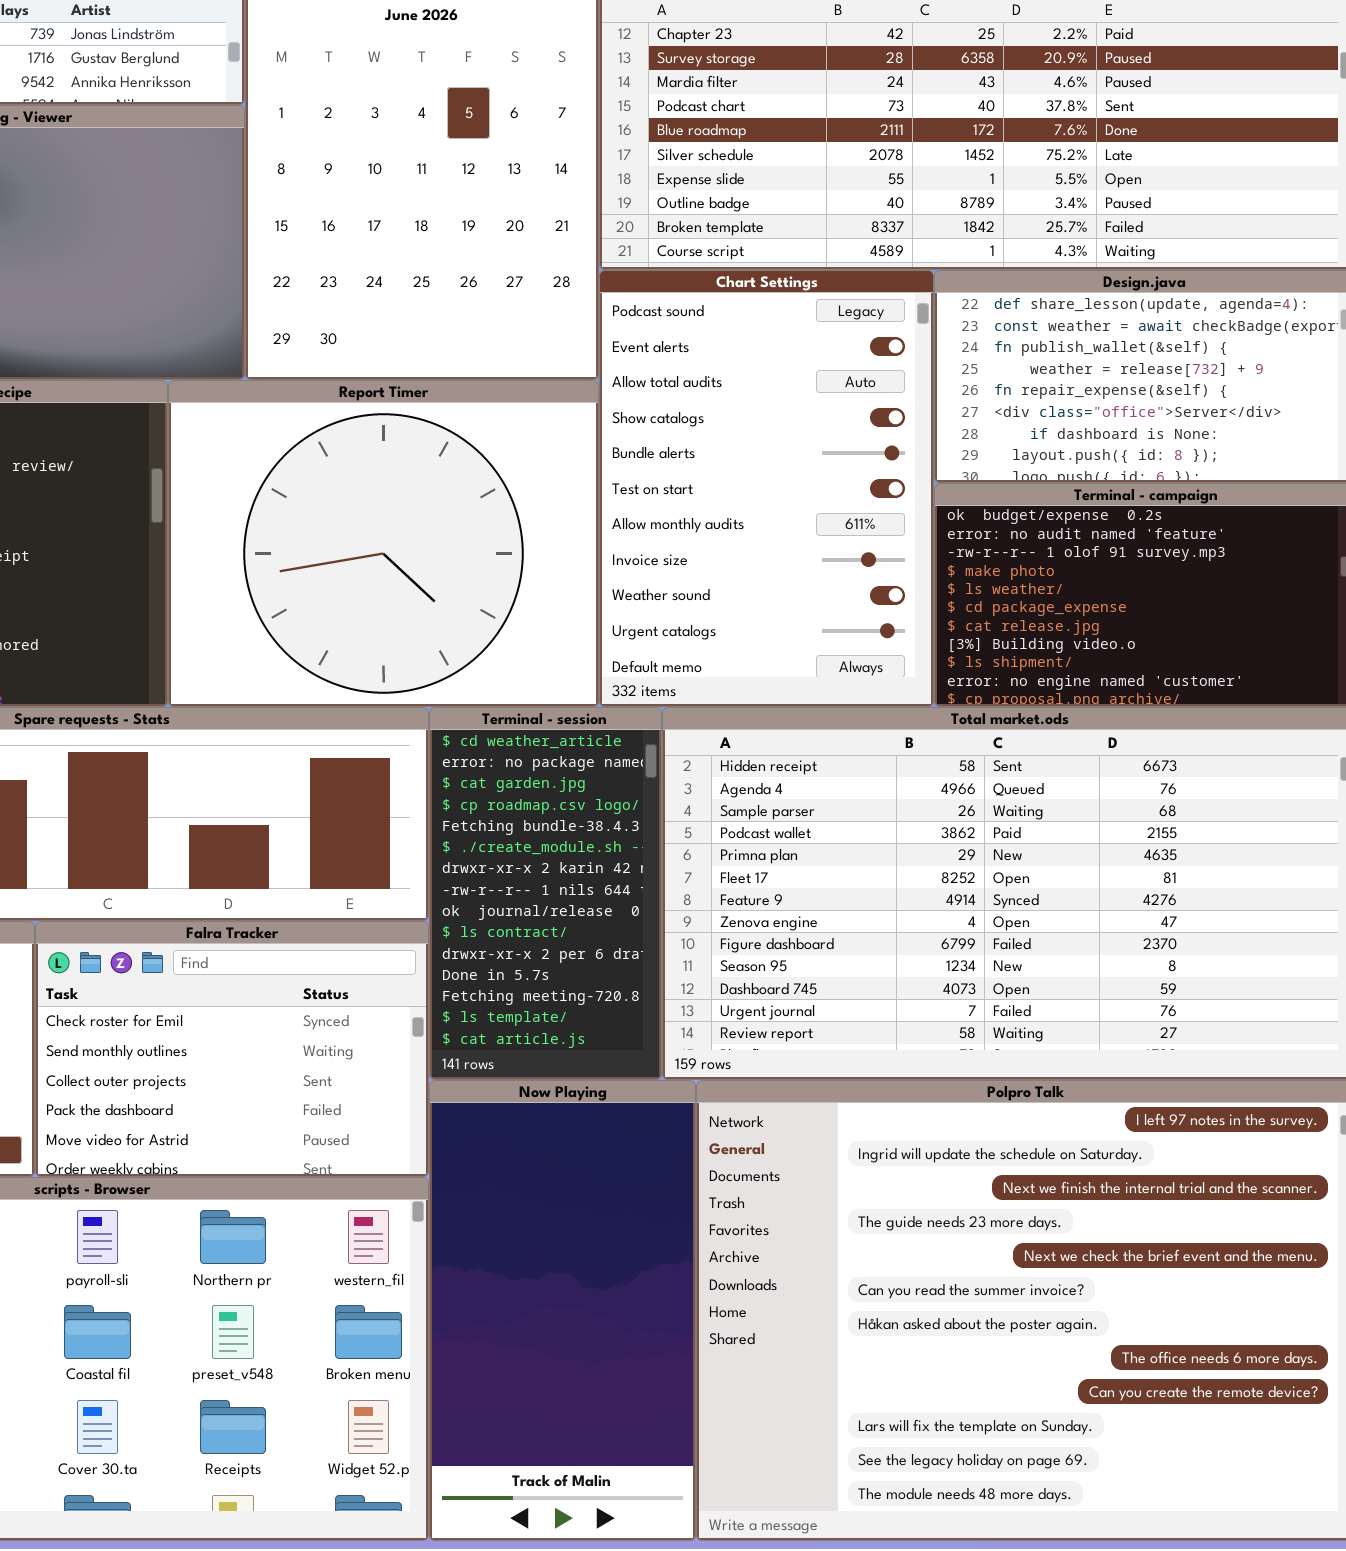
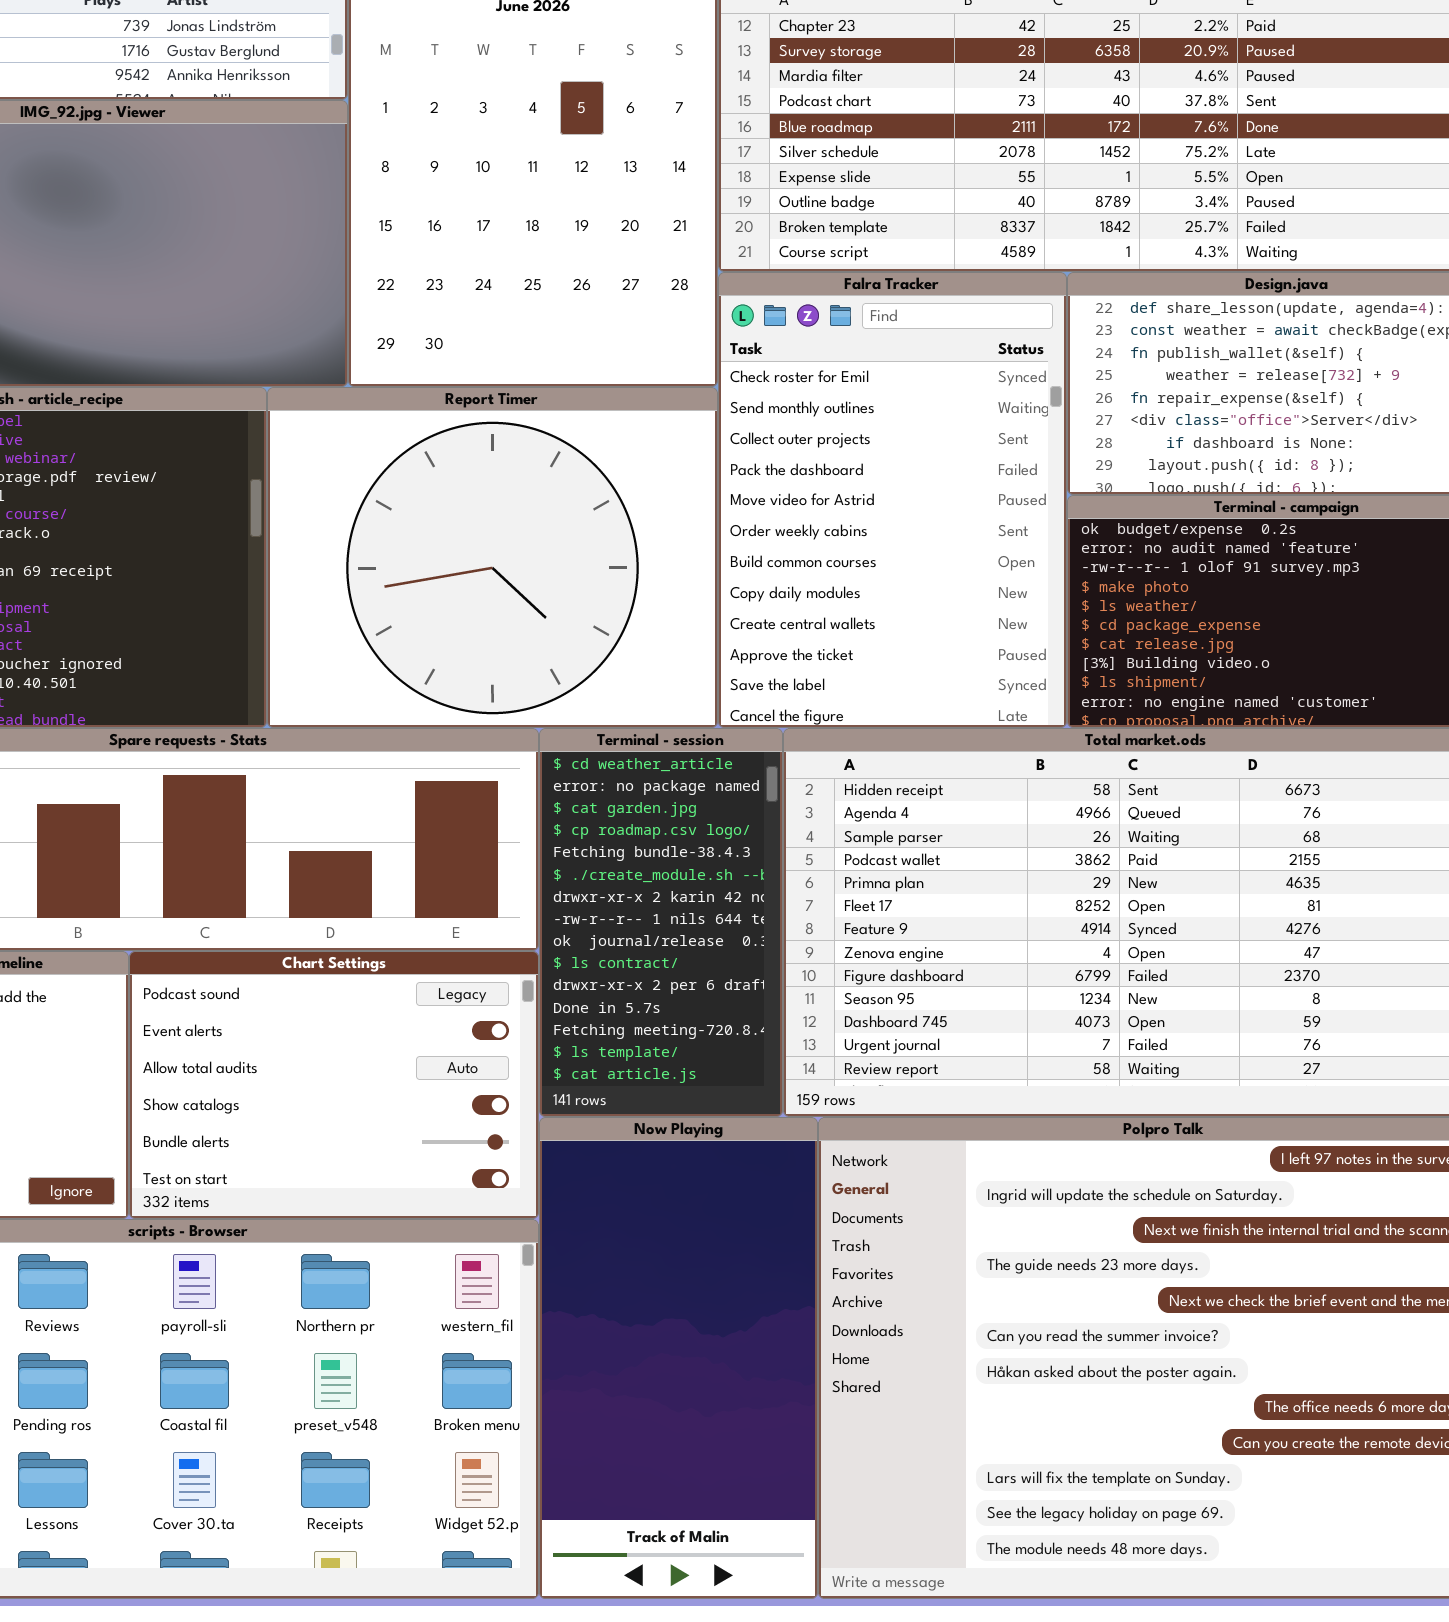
Chart Settings: [599,270,934,707] -> [129,951,539,1219], moved, resized
Falra Tracker: [35,921,429,1177] -> [718,272,1067,728], moved, resized

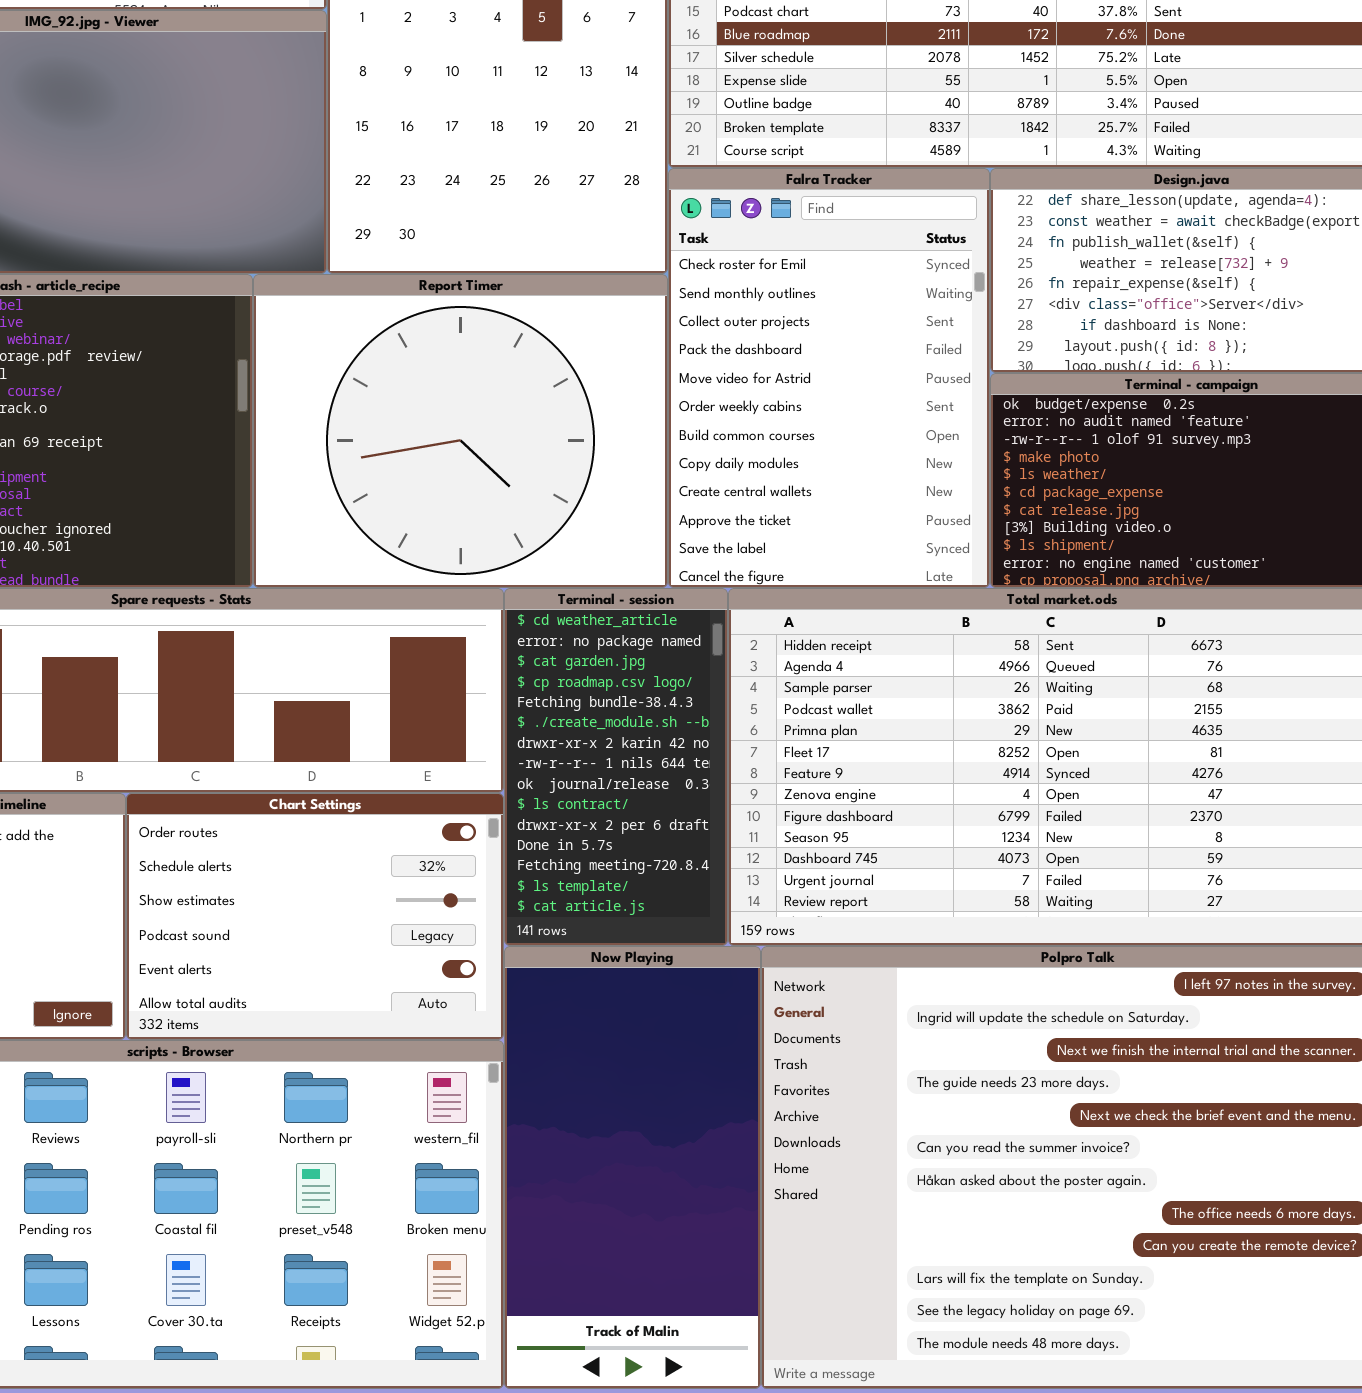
Chart Settings: [129,951,539,1219] -> [126,793,504,1040], scrolled up 3 rows

